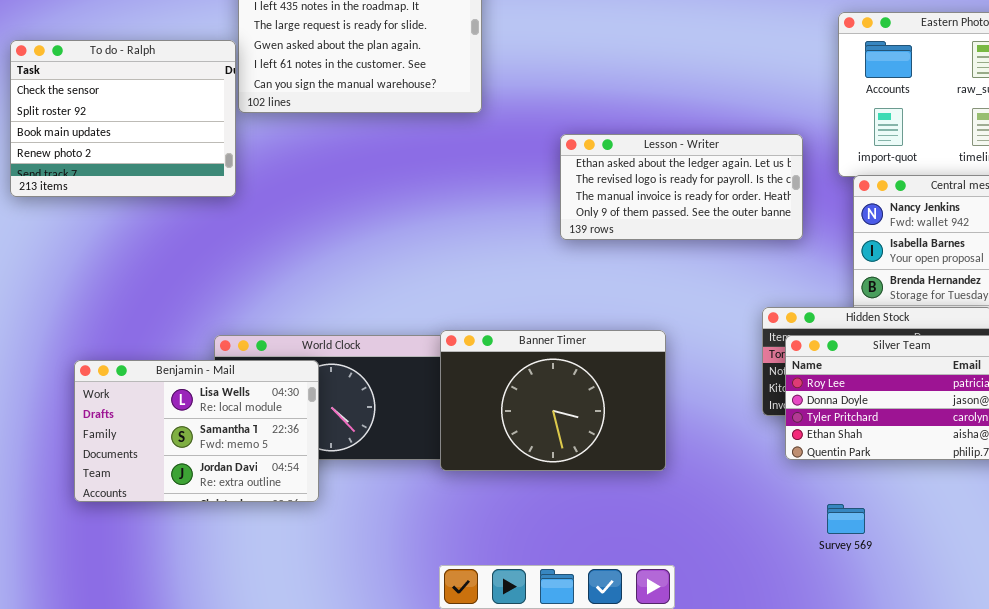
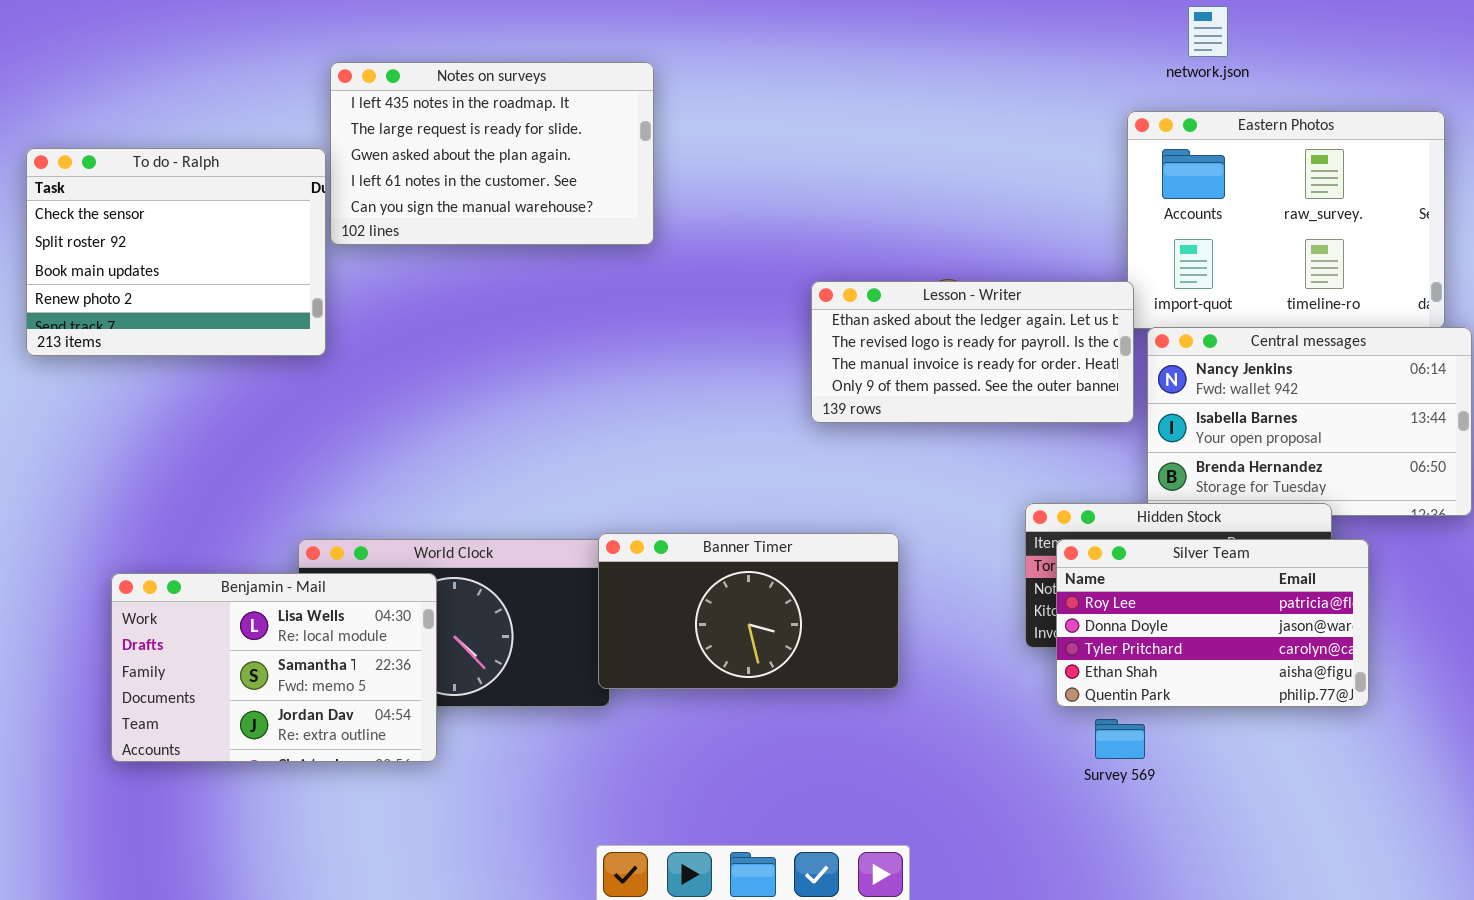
Lesson - Writer: [560,134,803,240] -> [811,281,1134,423], moved
Banner Timer: [440,330,666,471] -> [598,533,899,689], resized
Survey 569: [827,504,865,534] -> [1095,719,1145,759], moved

